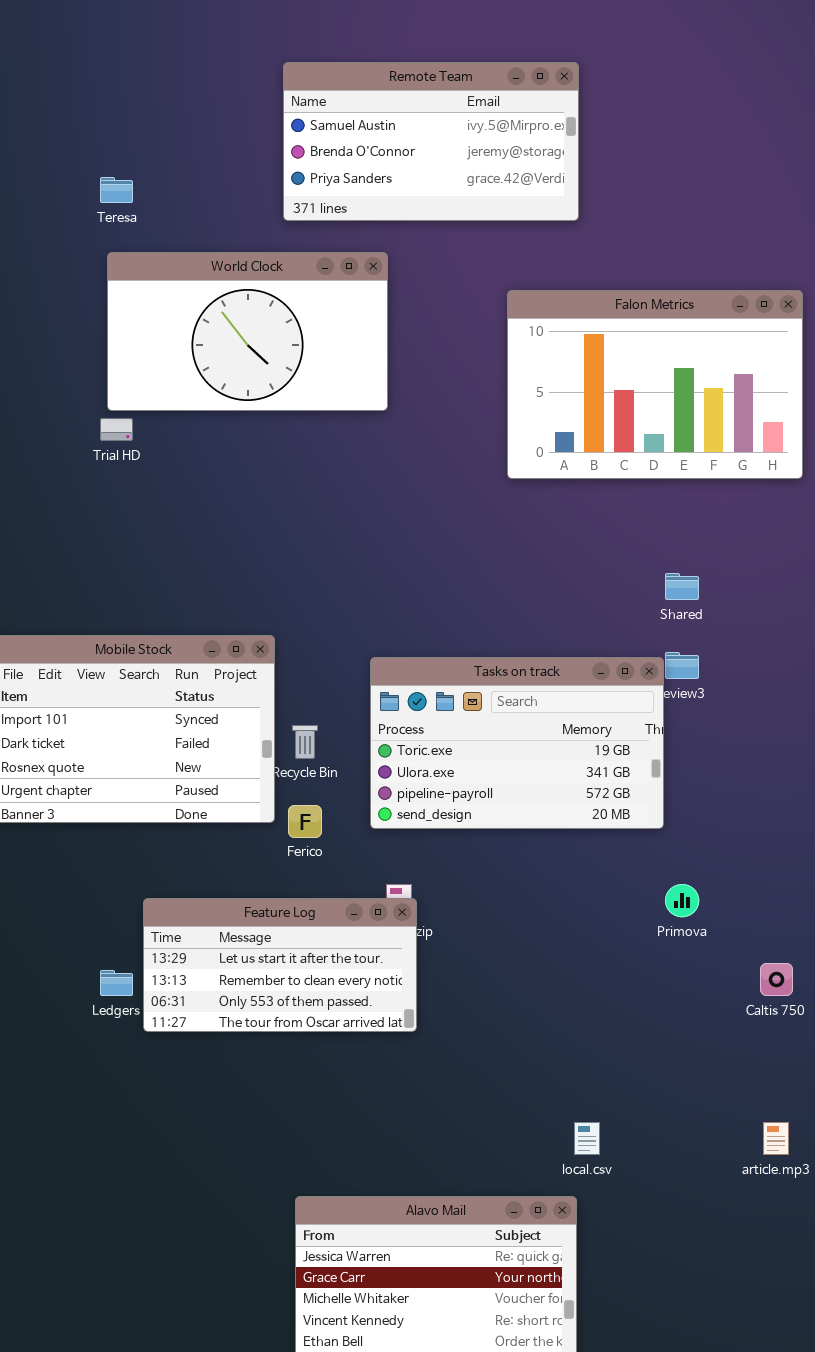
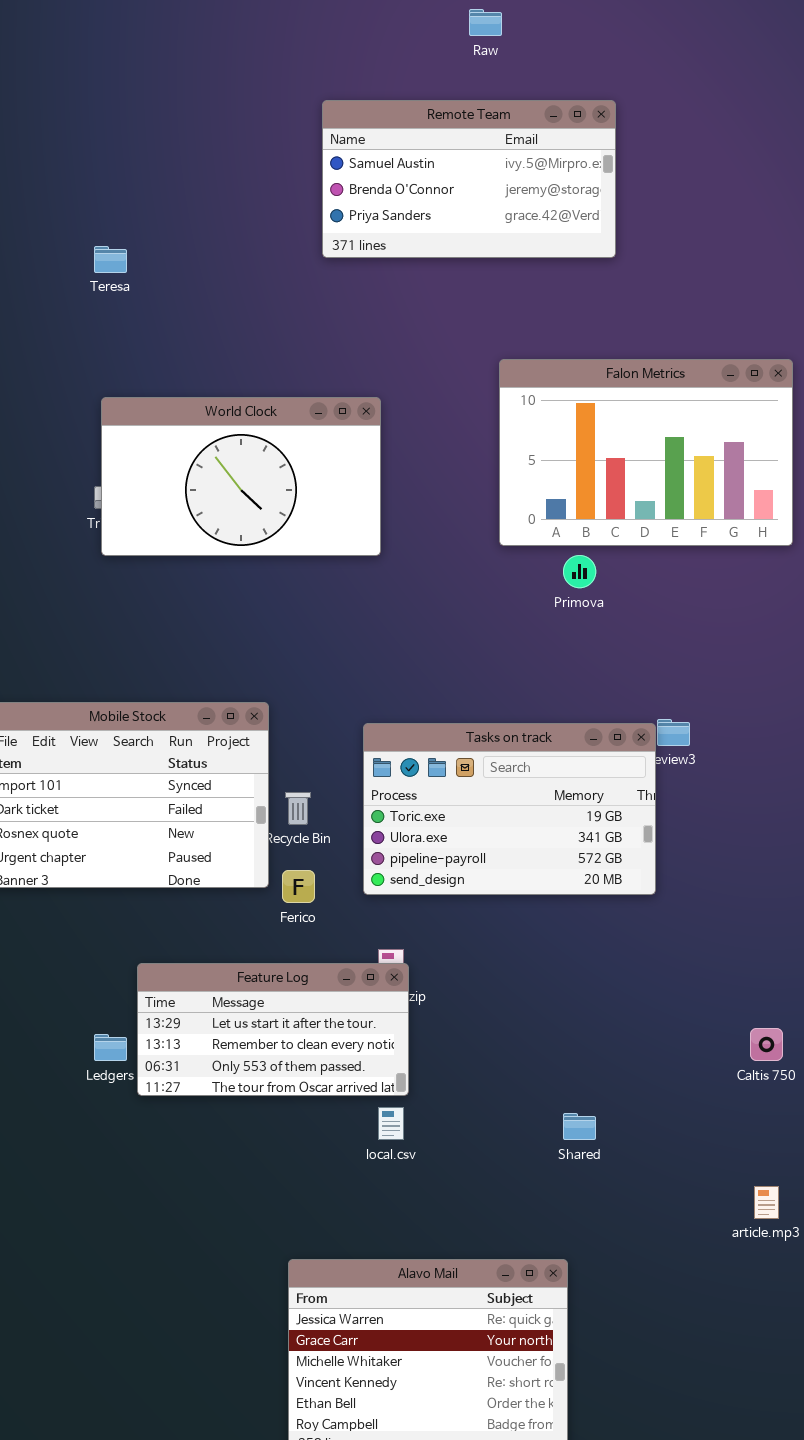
Remote Team: [283,62,579,221] -> [322,100,616,258], moved
World Clock: [107,252,388,411] -> [101,397,381,556], moved
Shared: [665,573,699,600] -> [563,1113,596,1140], moved
Primova: [665,884,699,917] -> [563,555,596,588], moved
local.csv: [574,1122,600,1155] -> [378,1107,404,1140], moved

